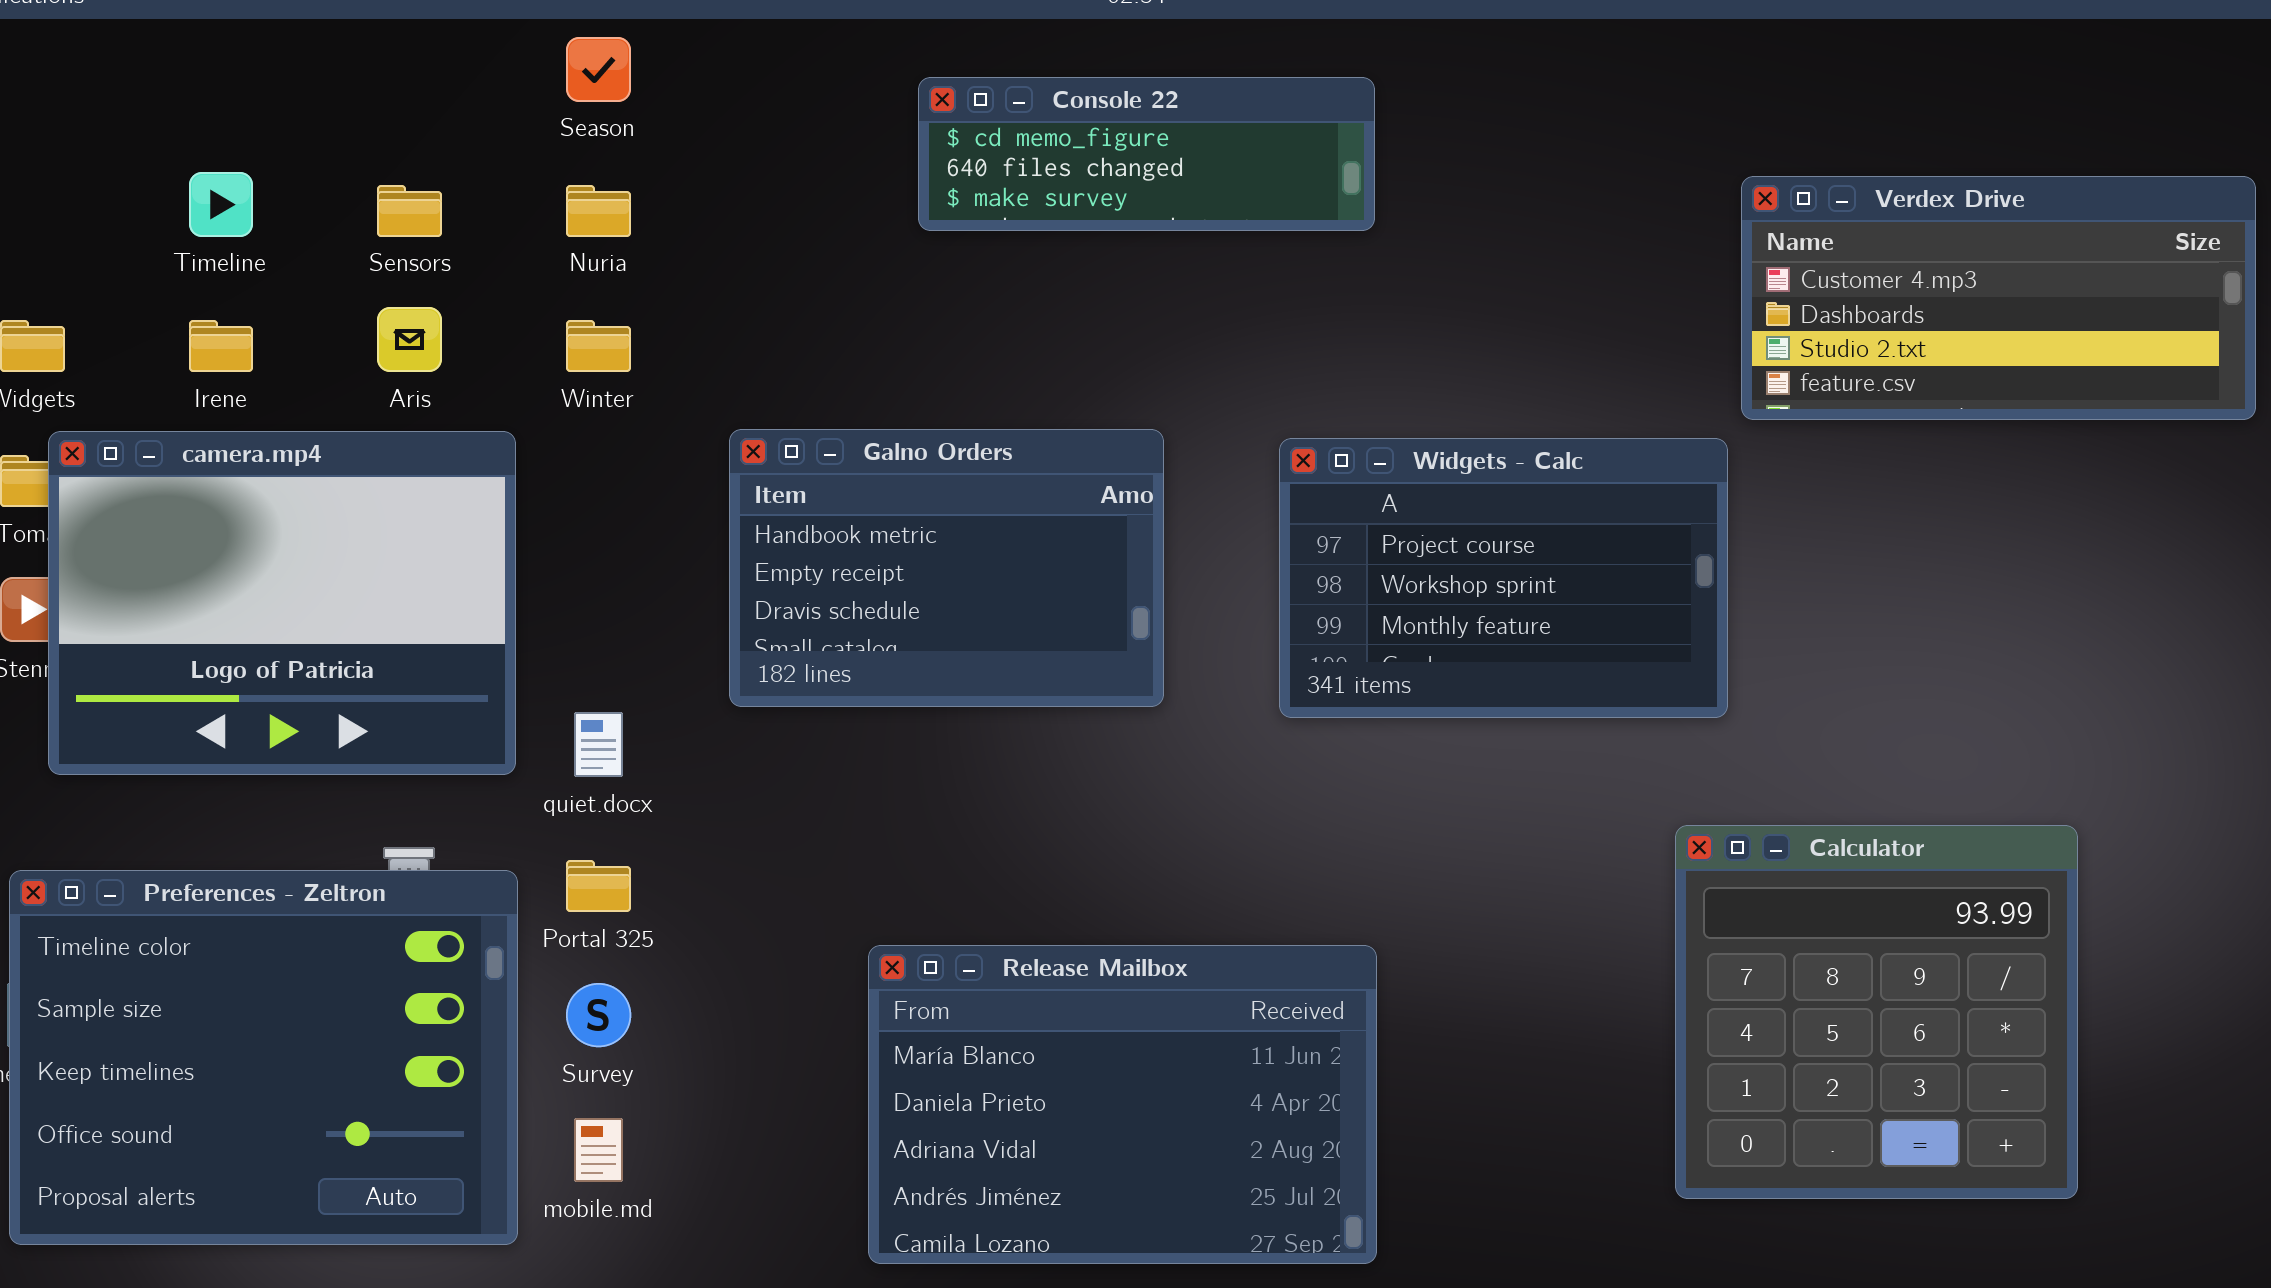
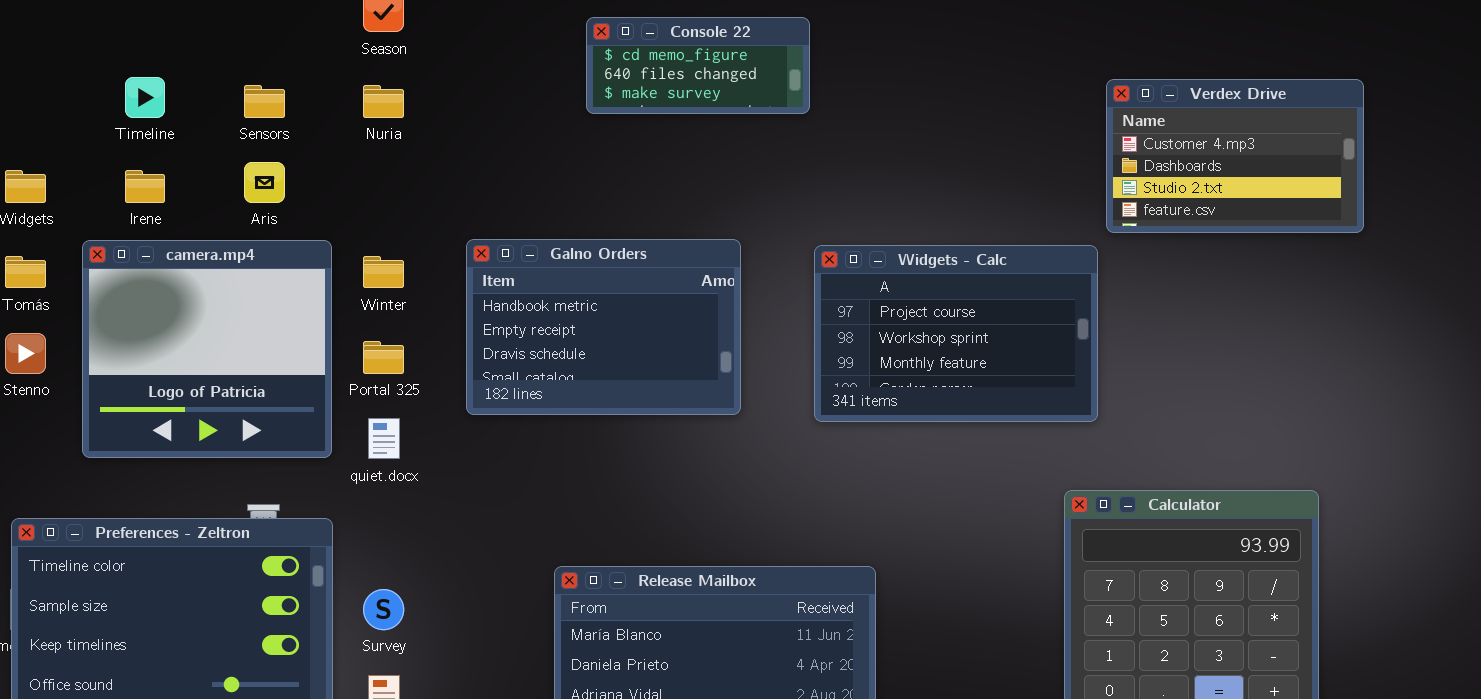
Console 22: [918,77,1375,231] -> [586,17,810,114], resized
Verdex Drive: [1741,176,2256,420] -> [1106,79,1364,233], resized
Winter: [566,320,631,372] -> [363,256,404,288], moved
camera.mp4: [48,431,516,775] -> [82,240,332,458], resized
Portal 325: [566,860,631,912] -> [363,341,404,374], moved

